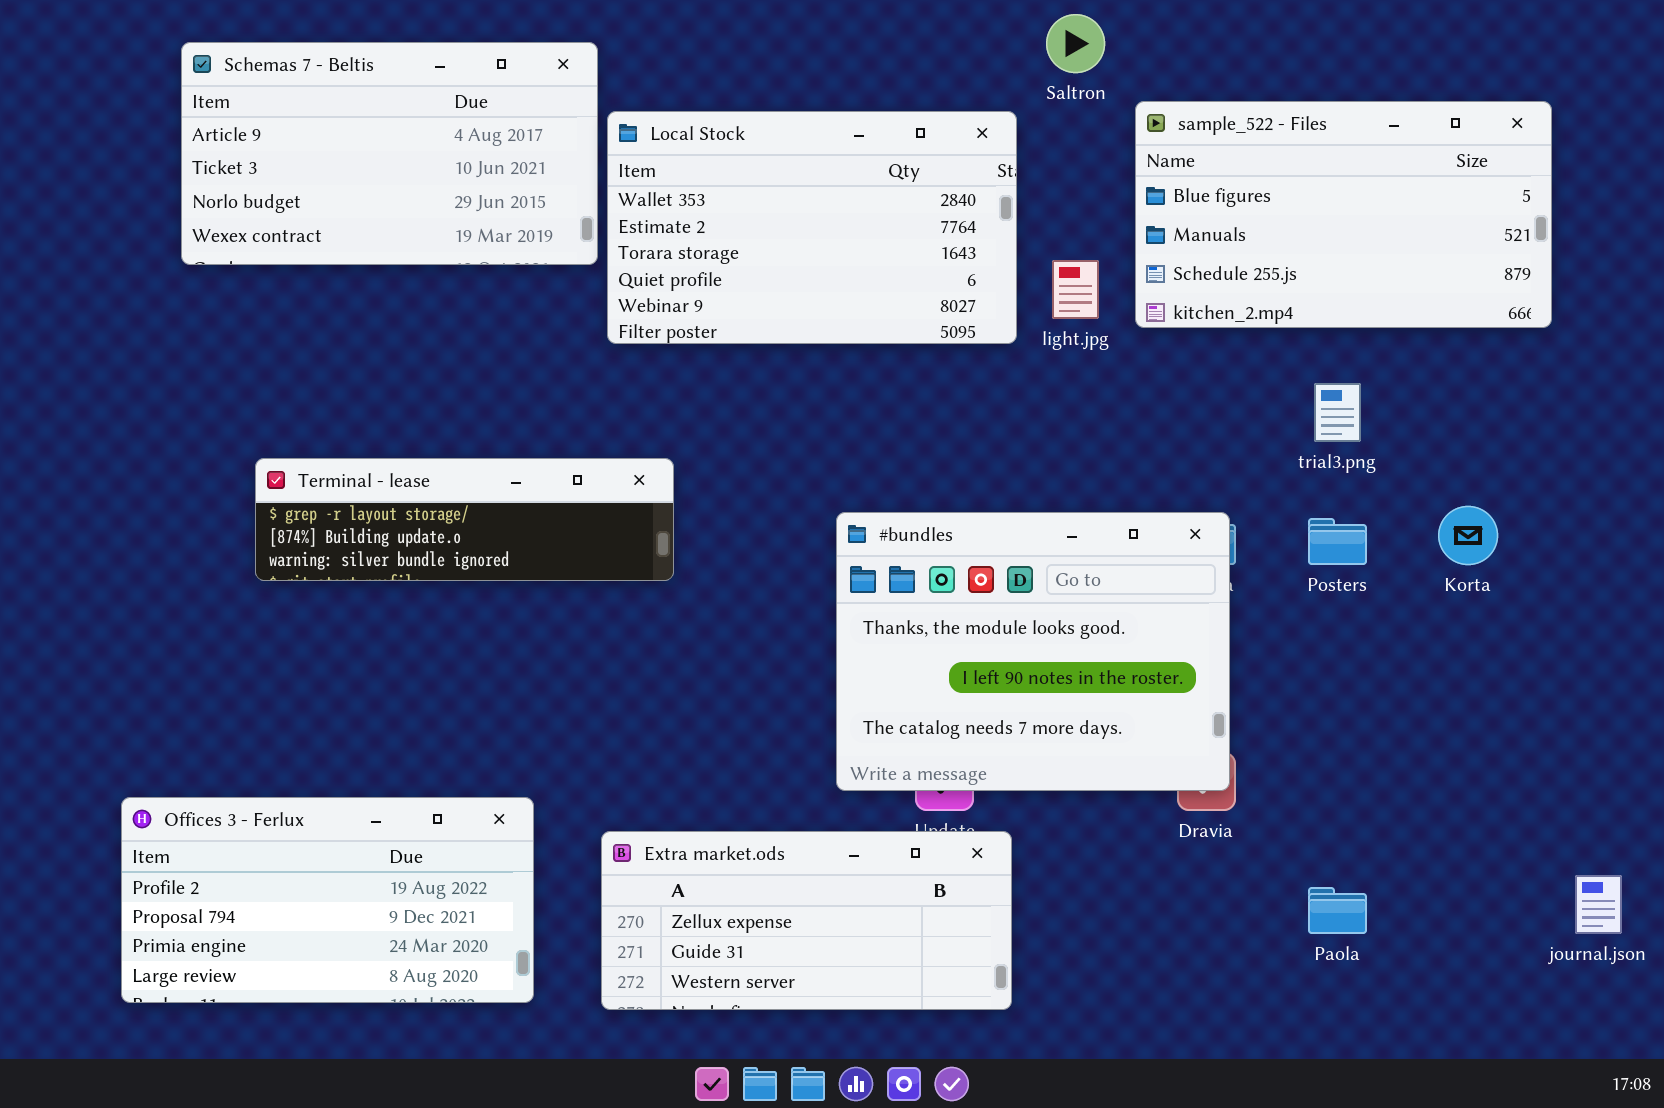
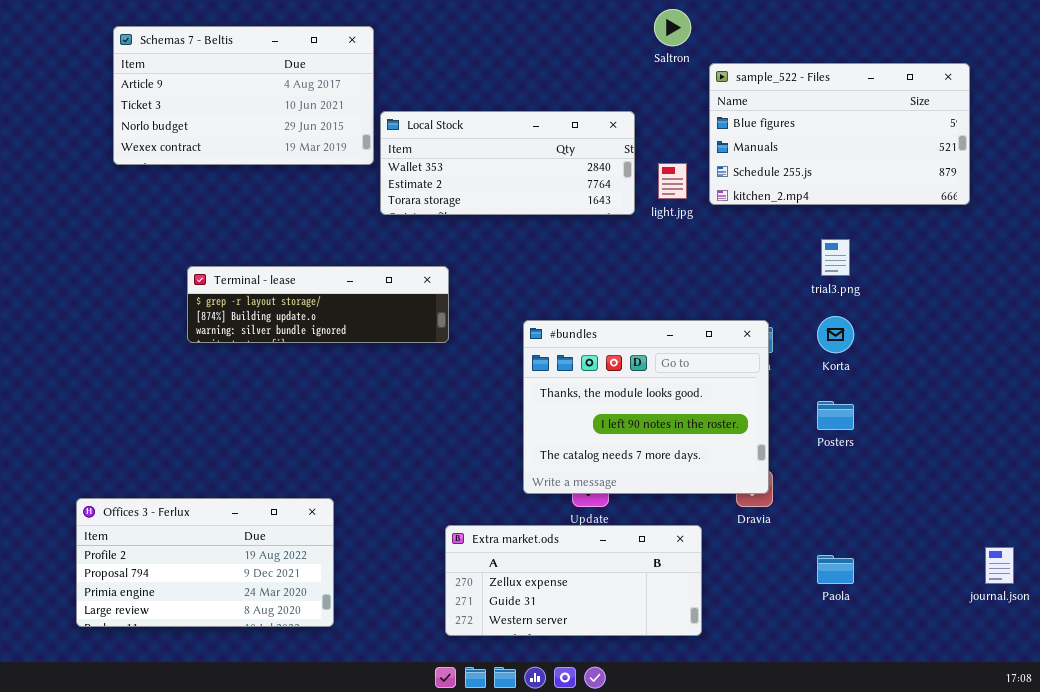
Local Stock: [607,111,1017,344] -> [380,111,635,215], resized
Terminal - lease: [255,458,674,581] -> [187,266,449,343], moved
Korta: [1438,506,1498,565] -> [817,316,854,353], moved
Posters: [1308,518,1367,565] -> [817,401,854,430], moved
Extra market.ods: [601,831,1012,1010] -> [445,525,702,636], moved

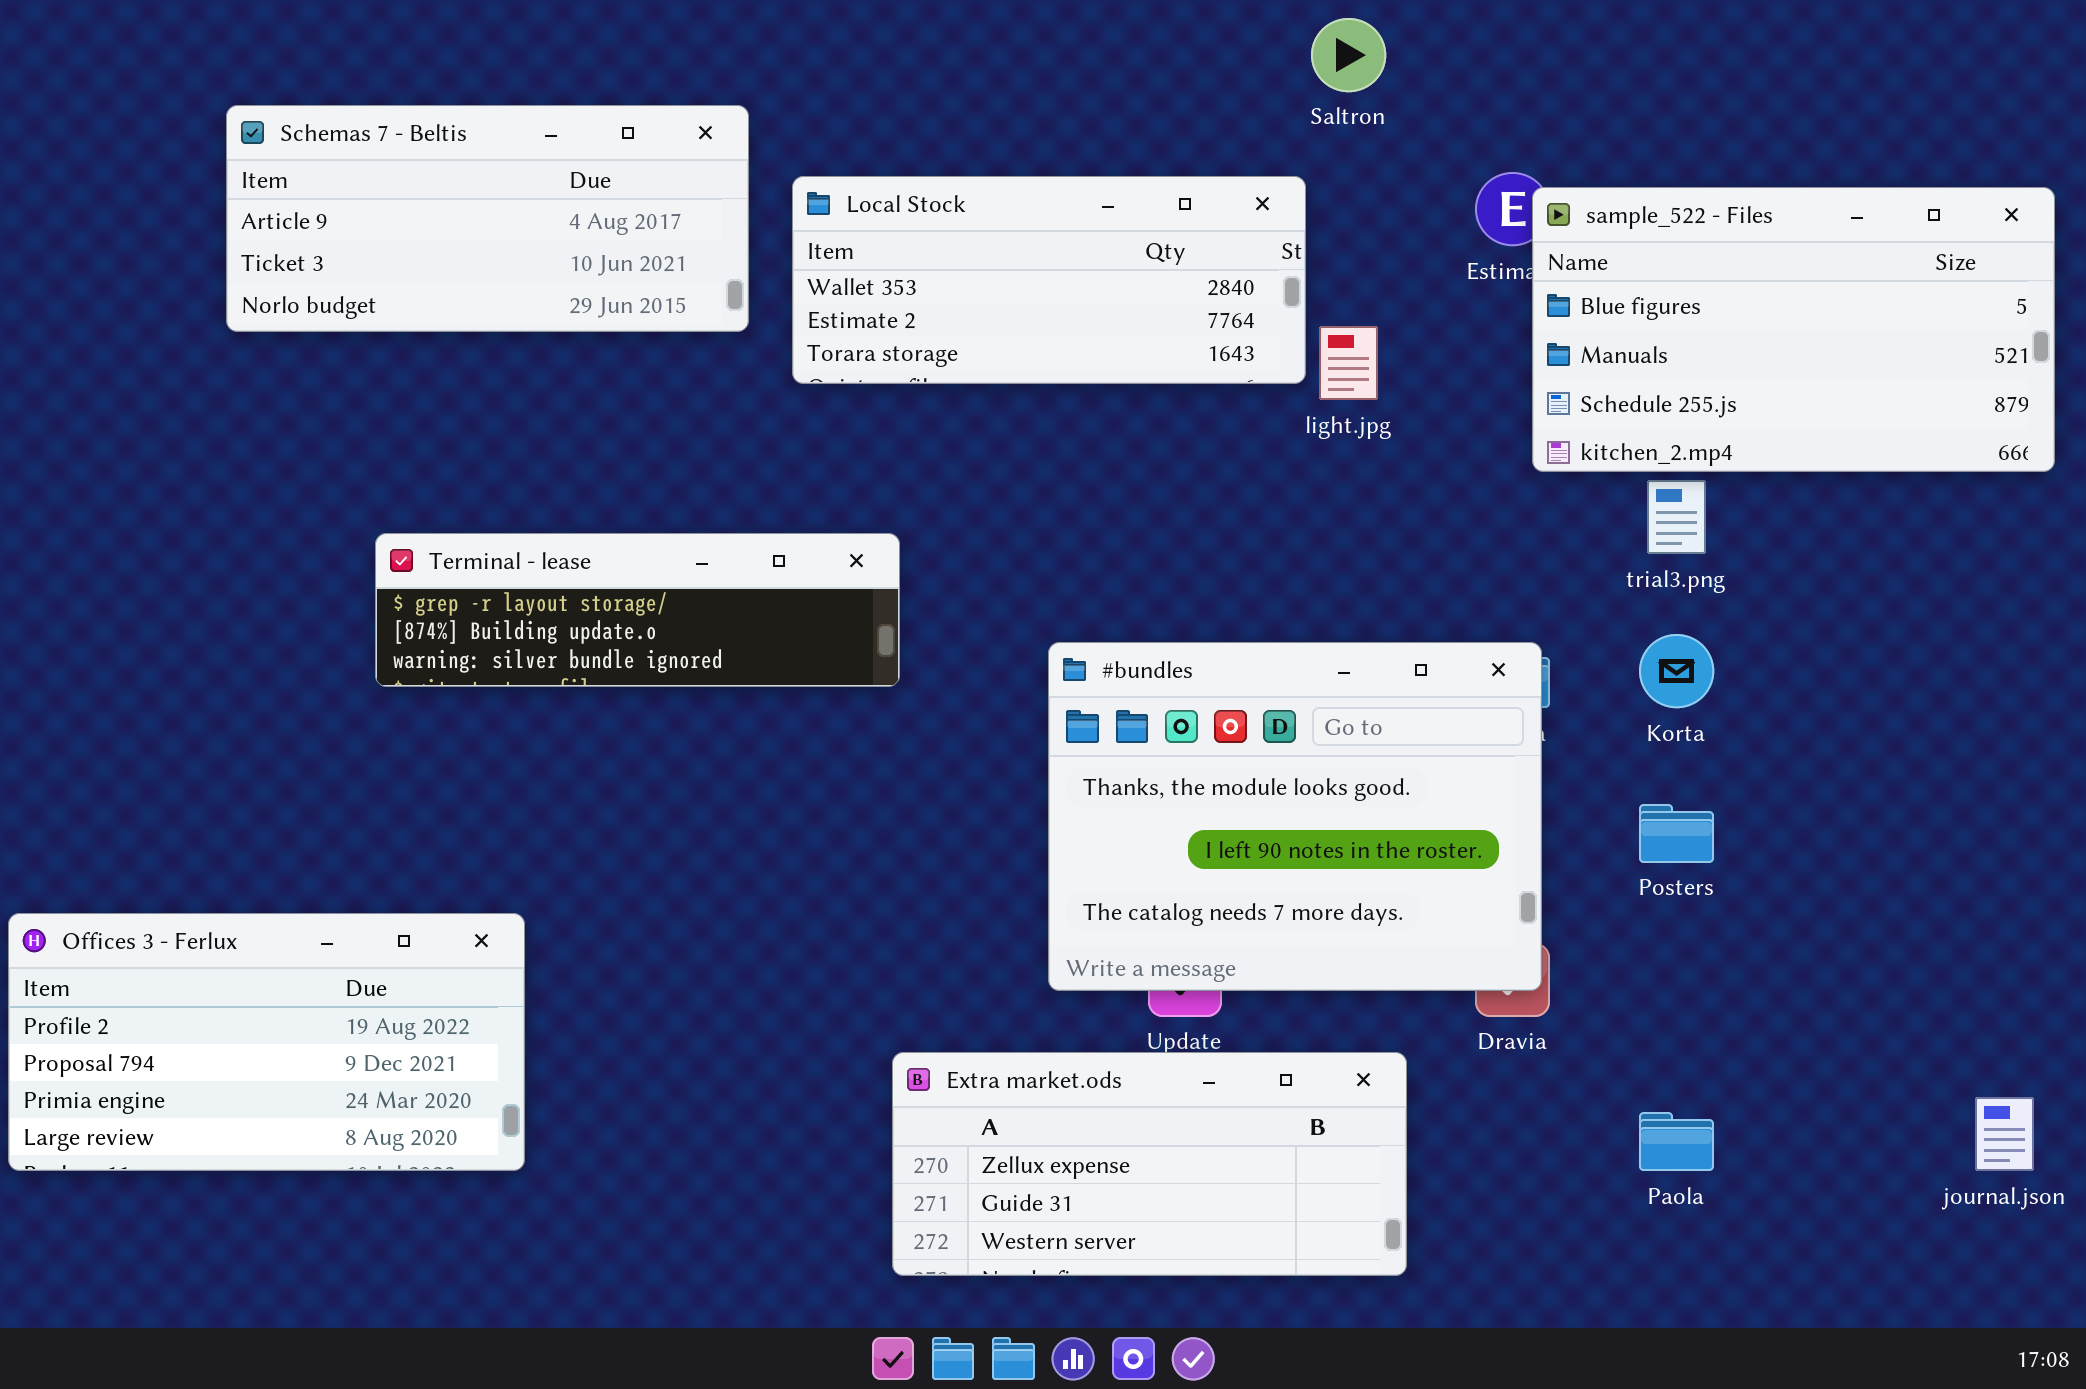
Schemas 7 - Beltis: [113,26,374,165] -> [226,105,749,332], resized
sample_522 - Files: [709,63,970,205] -> [1532,187,2055,472], moved
Local Stock: [380,111,635,215] -> [792,176,1306,384], moved
Offices 3 - Ferlux: [76,498,334,627] -> [8,913,525,1171], moved

